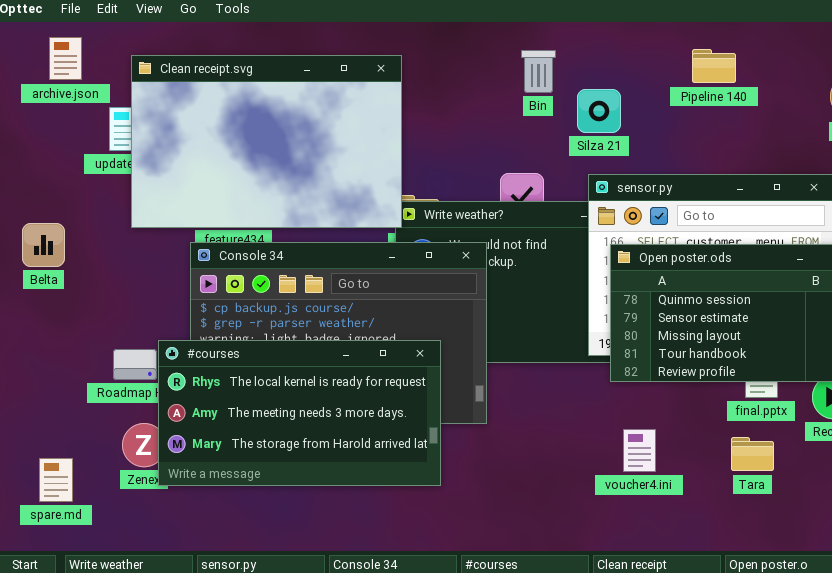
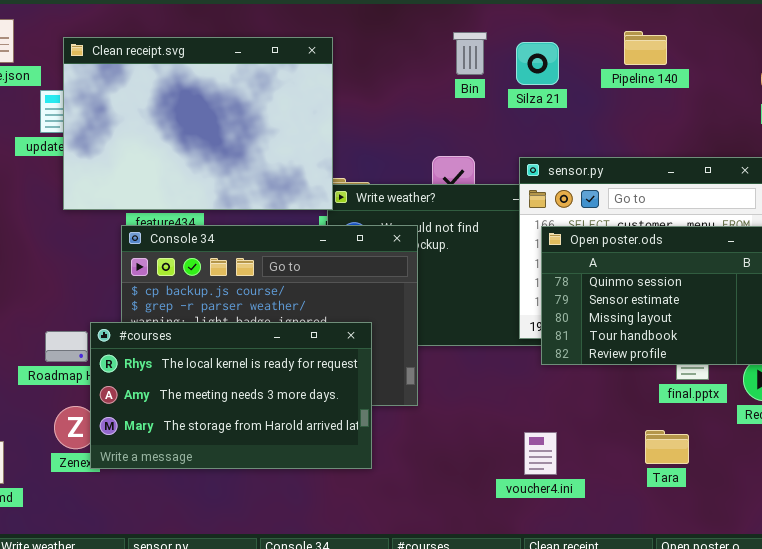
Silza 21: [577,89,621,133] -> [516,42,559,85], moved
voucher4.ini: [623,429,656,472] -> [524,432,557,475], moved
Tara: [731,437,774,471] -> [645,430,689,464], moved

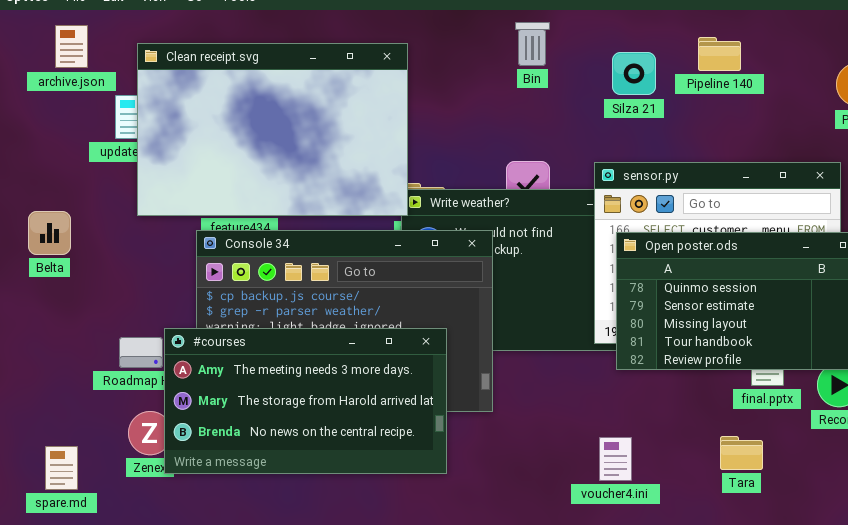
Bin: [453,32,487,75] -> [515,22,550,66], moved
Silza 21: [516,42,559,85] -> [612,52,656,95], moved
#courses: [90,322,372,469] -> [164,328,447,474], scrolled down 1 row

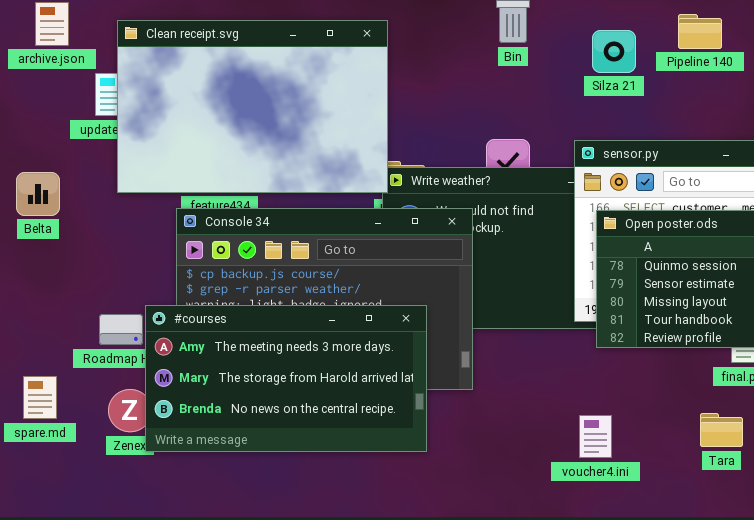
Belta: [28,211,71,255] -> [16,172,60,216], moved
spare.md: [45,446,78,490] -> [23,376,57,419], moved

